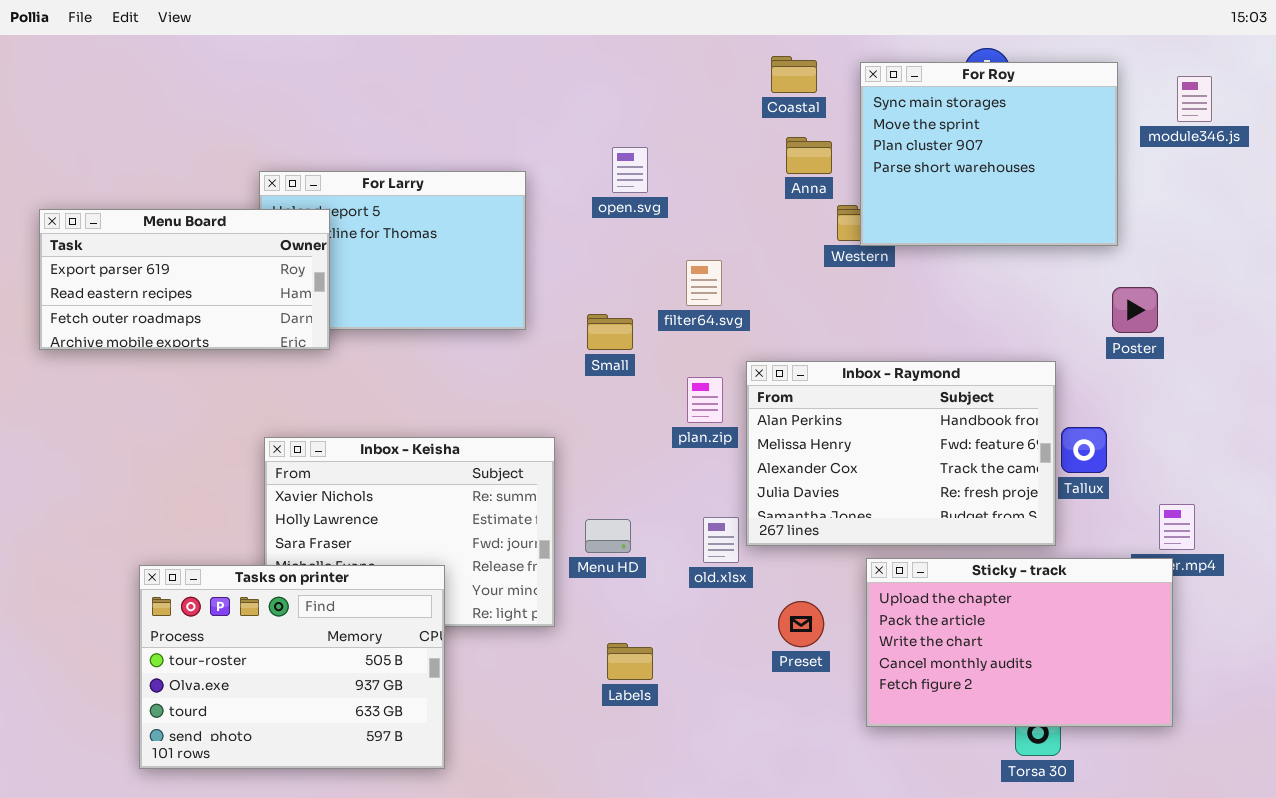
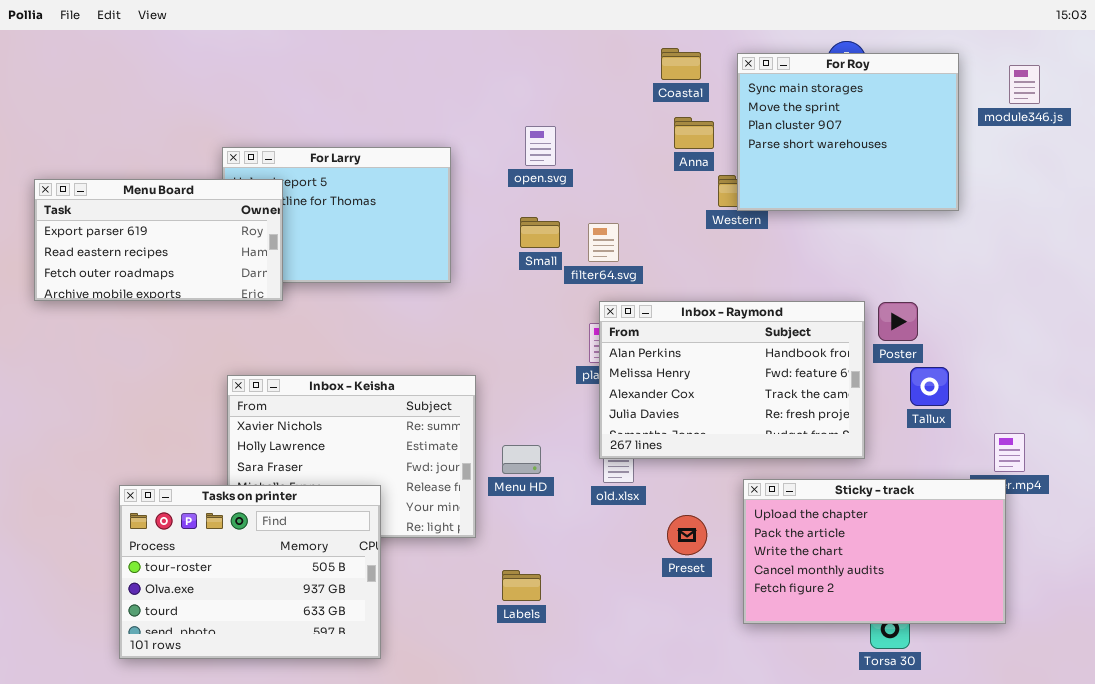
Poster: [1112,287,1158,333] -> [878,302,918,341], moved
Small: [587,314,633,350] -> [520,217,560,248], moved
Inbox - Raymond: [746,361,1056,546] -> [599,301,865,459], moved
Labels: [607,643,653,680] -> [502,570,541,601], moved

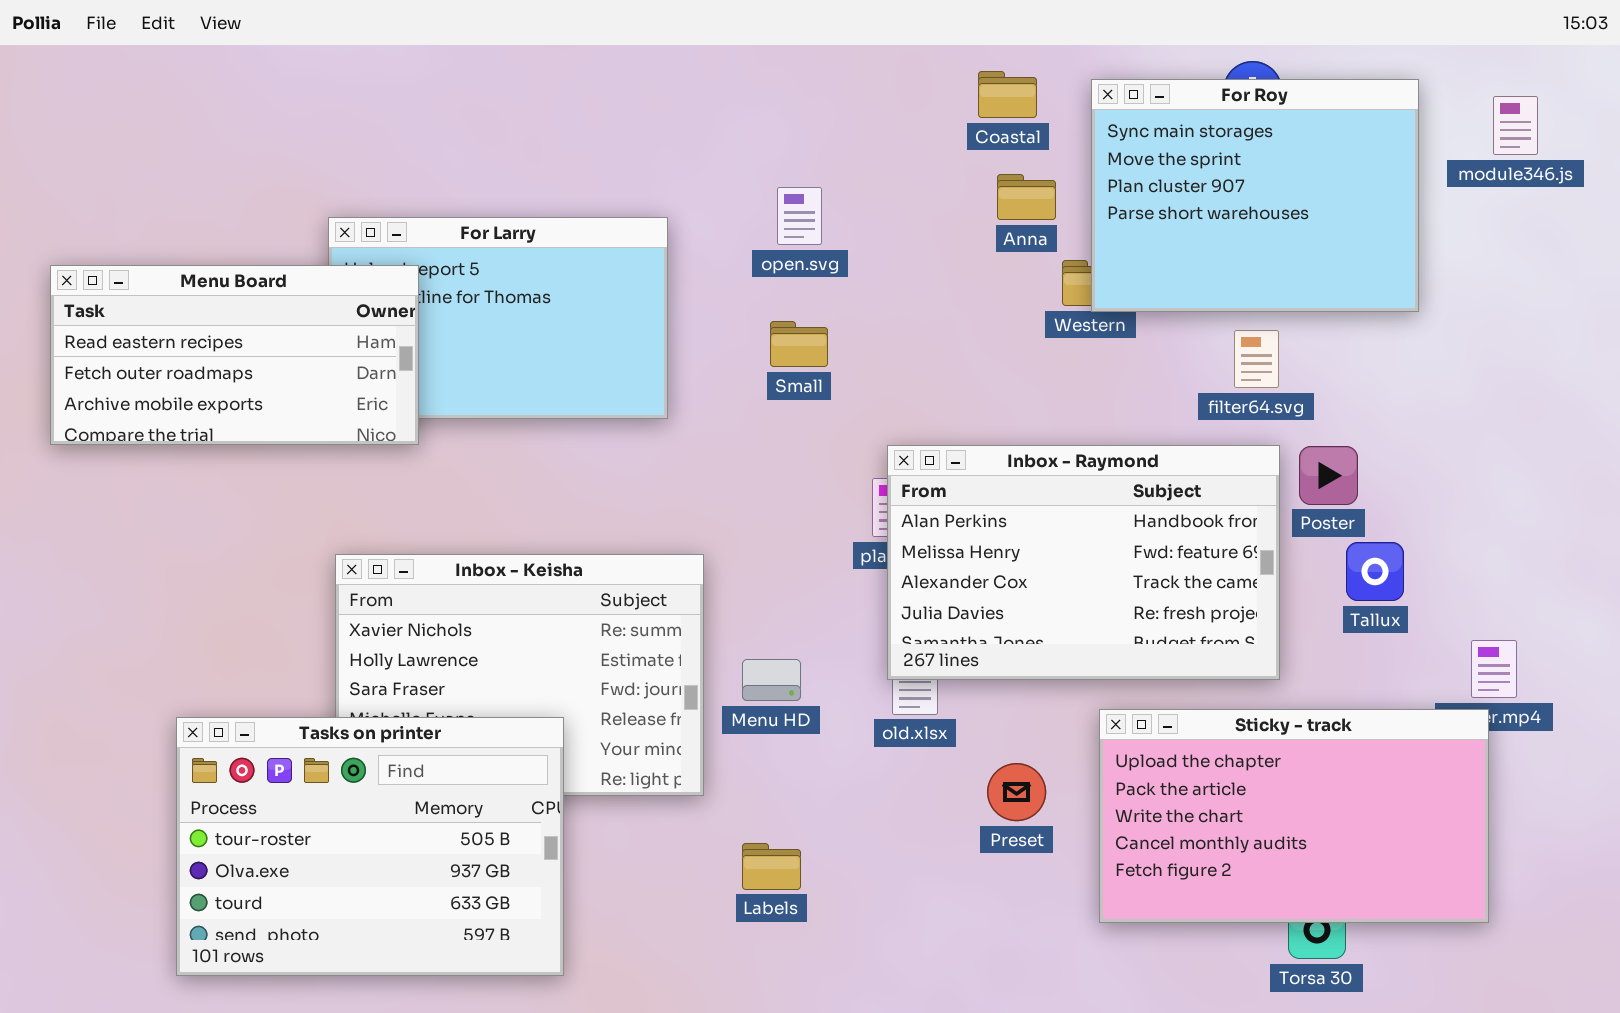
Menu Board: [34,179,283,301] -> [50,265,419,445], scrolled down 1 row
filter64.svg: [588,223,619,262] -> [1234,330,1279,388], moved

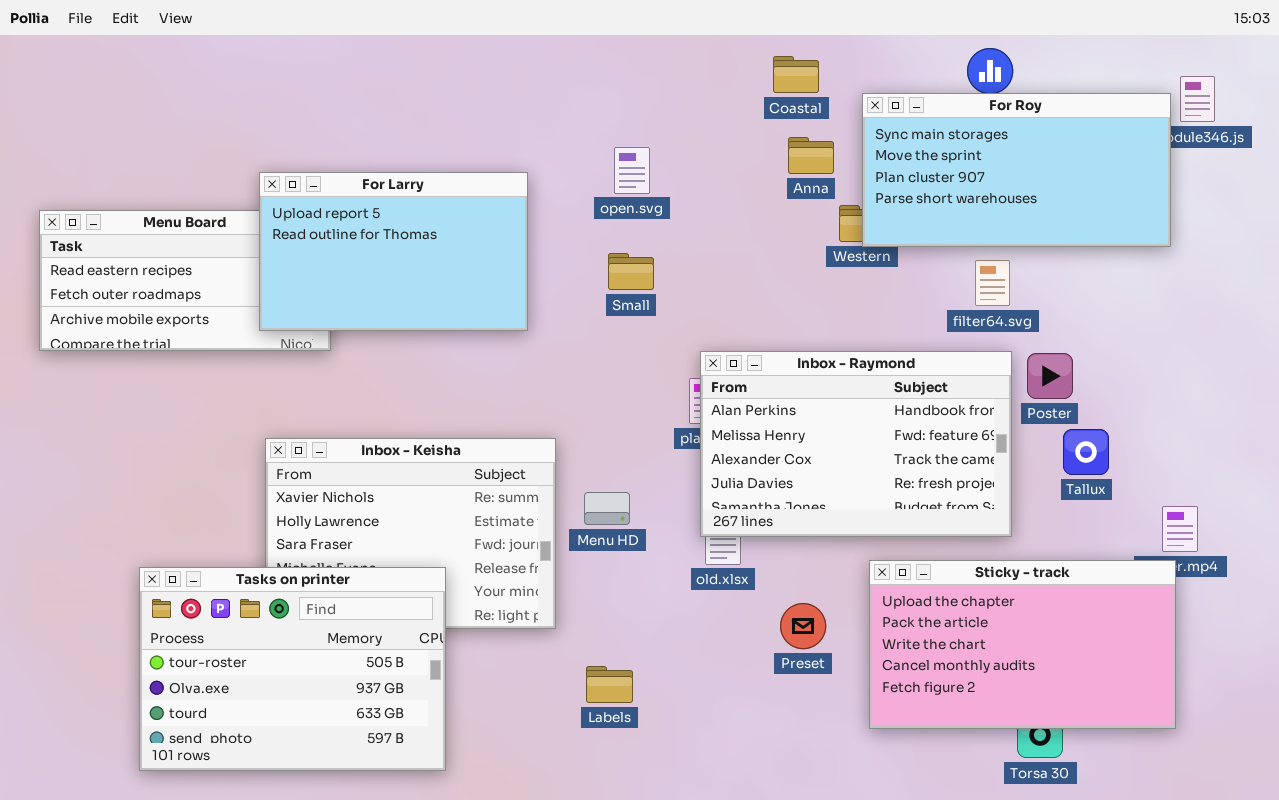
For Roy: [1091,79,1419,312] -> [862,93,1171,247], resized
For Larry: [328,217,668,419] -> [259,172,528,331], raised
Menu HD: [742,659,801,701] -> [584,492,630,525], moved

